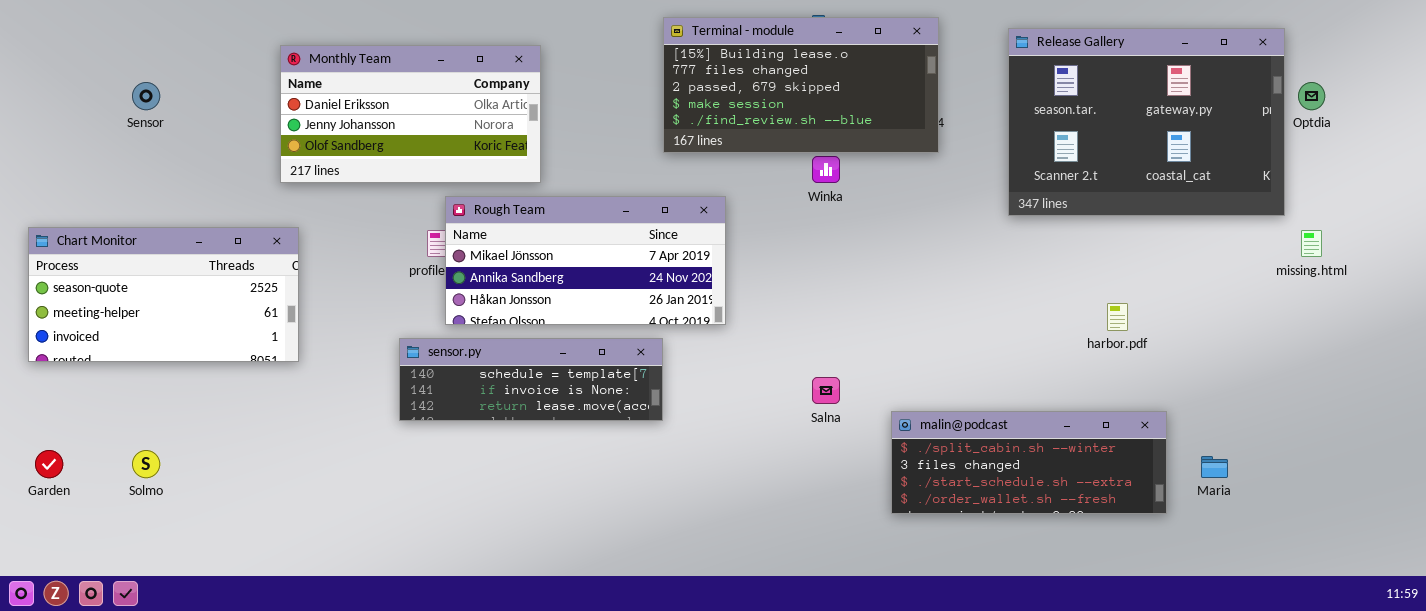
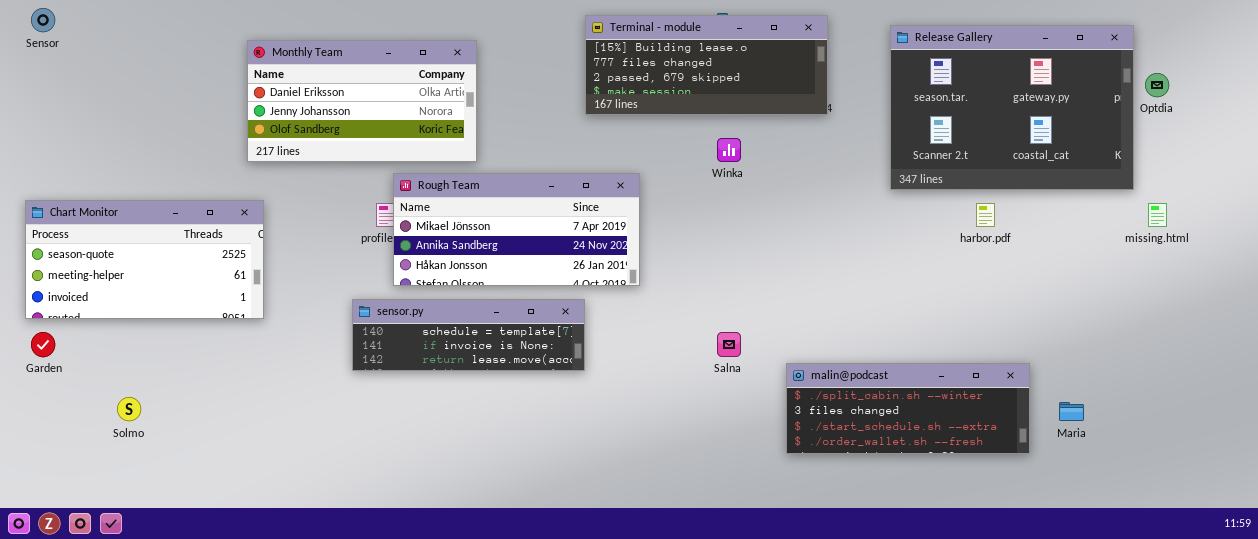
Terminal - module: [663,17,939,153] -> [585,15,828,115], resized
Sensor: [132,82,160,110] -> [31,8,55,32], moved
harbor.pdf: [1107,303,1128,331] -> [976,203,995,227], moved
Garden: [35,450,63,478] -> [31,332,55,357], moved

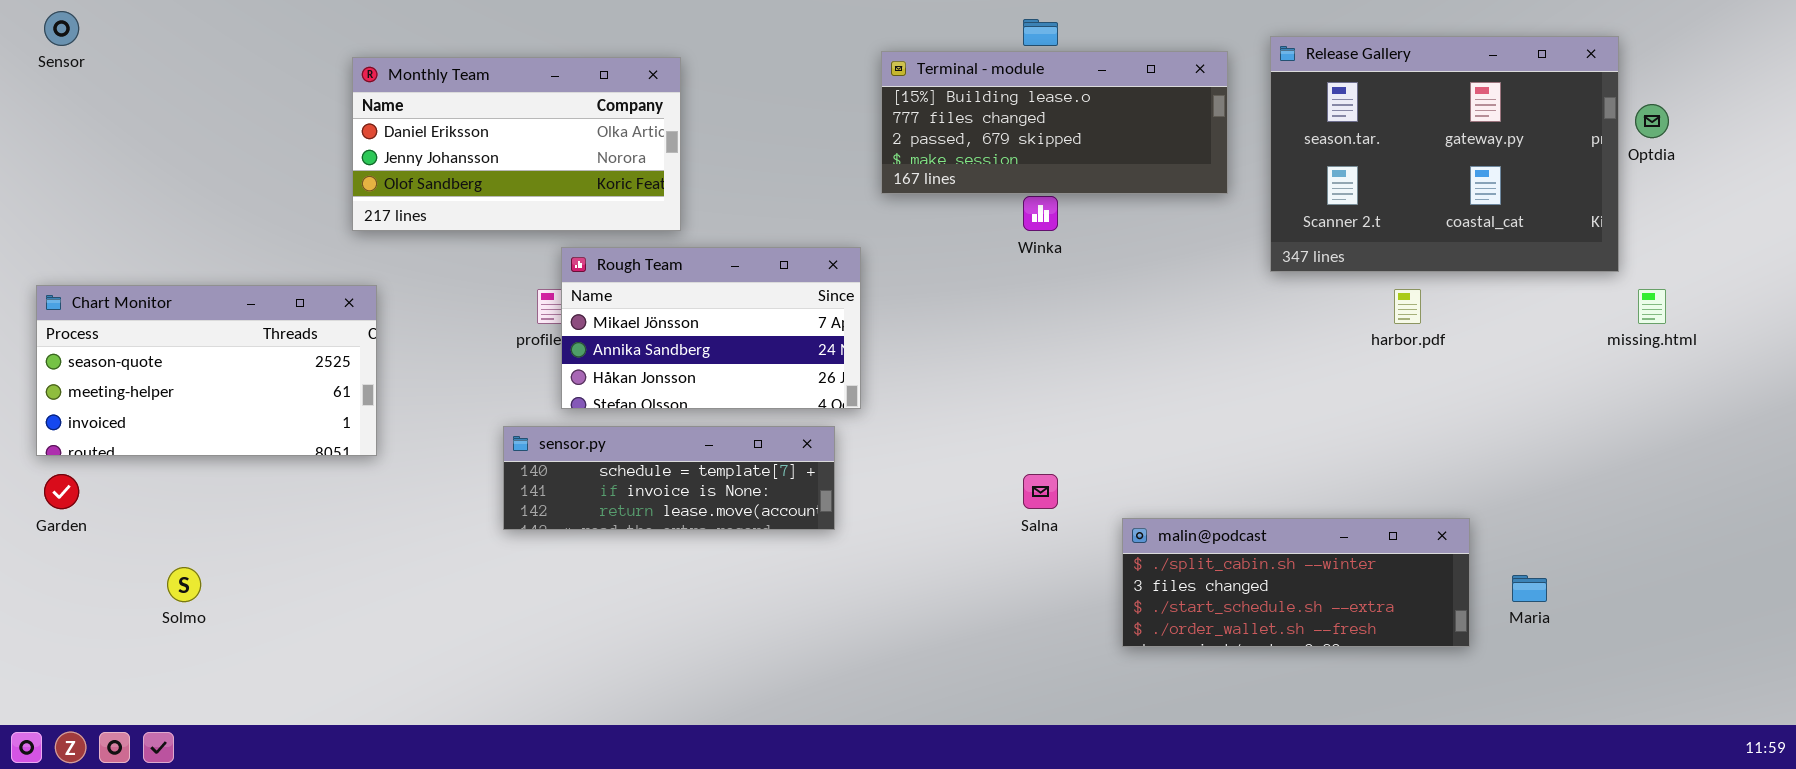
Terminal - module: [585,15,828,115] -> [881,51,1228,194], moved
Rough Team: [393,173,640,286] -> [561,247,861,409], resized

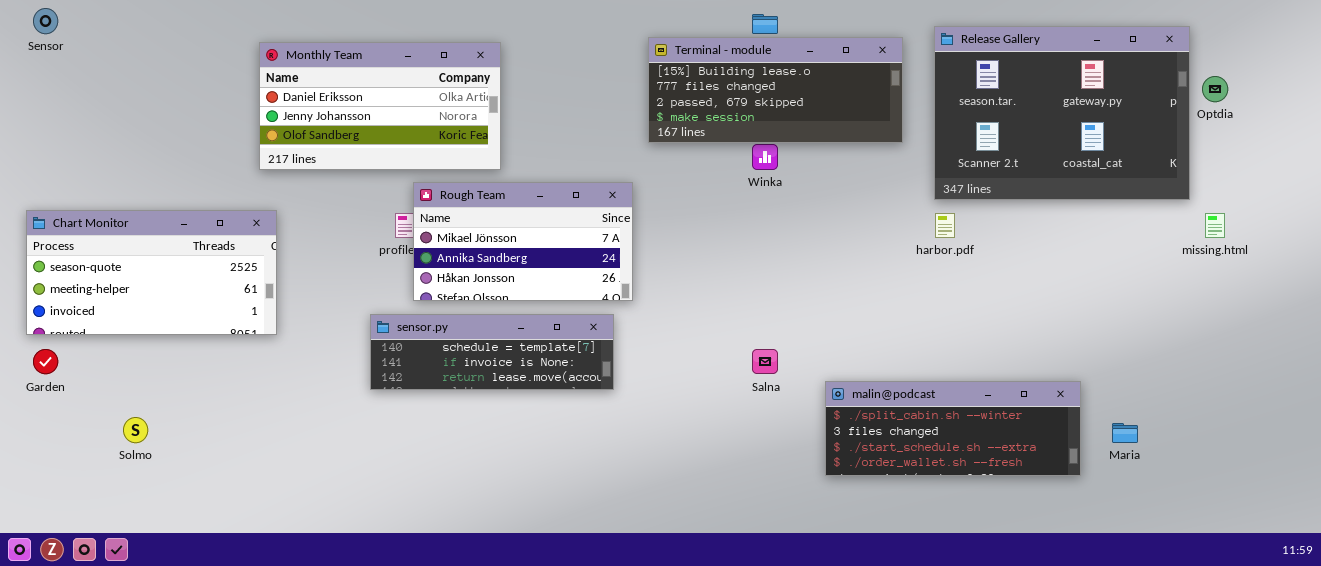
harbor.pdf: [1394,289,1421,324] -> [935,213,955,238], moved

